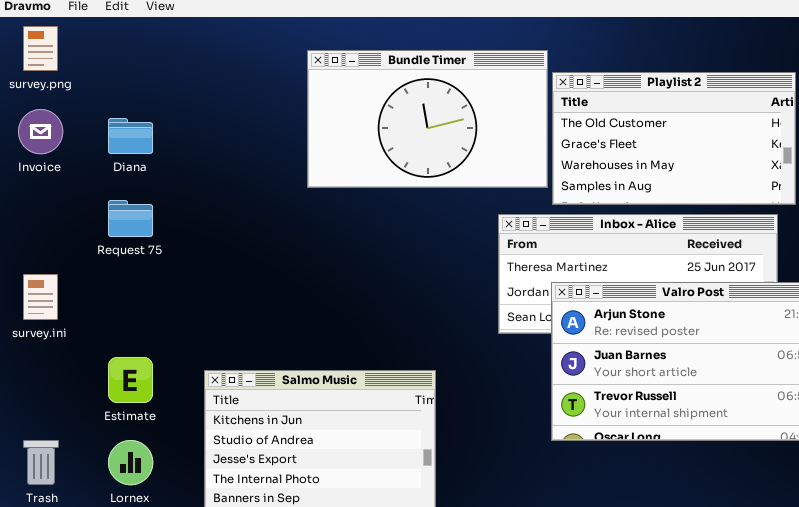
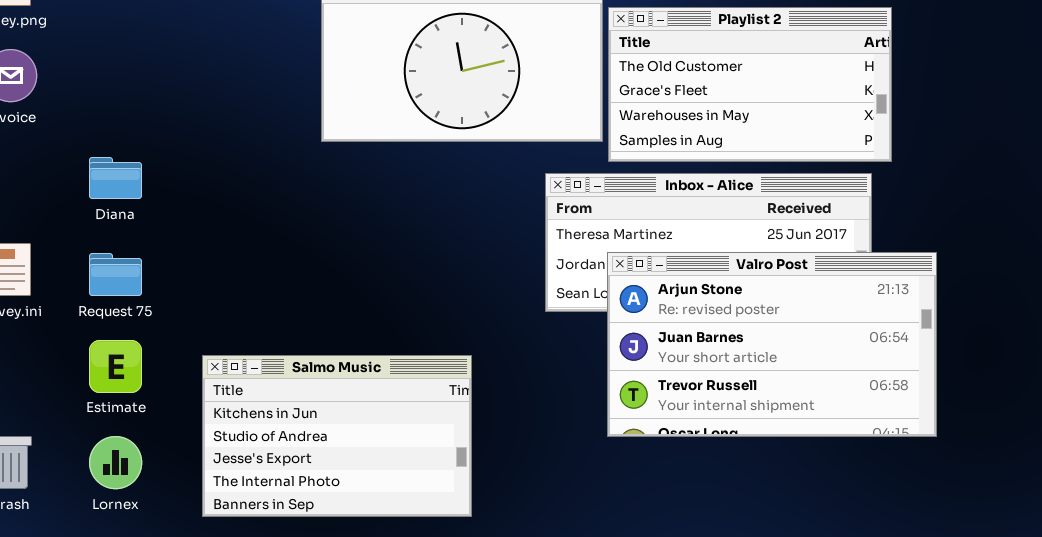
Diana: [108,118,153,154] -> [89,157,142,199], moved
Request 75: [108,200,153,237] -> [89,253,142,296], moved

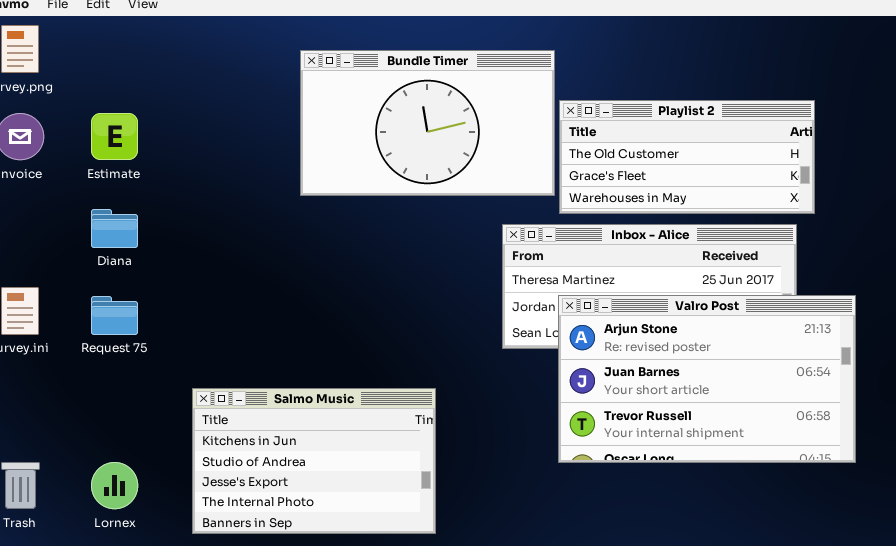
Playlist 2: [608,7,892,162] -> [559,100,815,214], resized
Estimate: [89,340,142,393] -> [91,113,138,160], moved

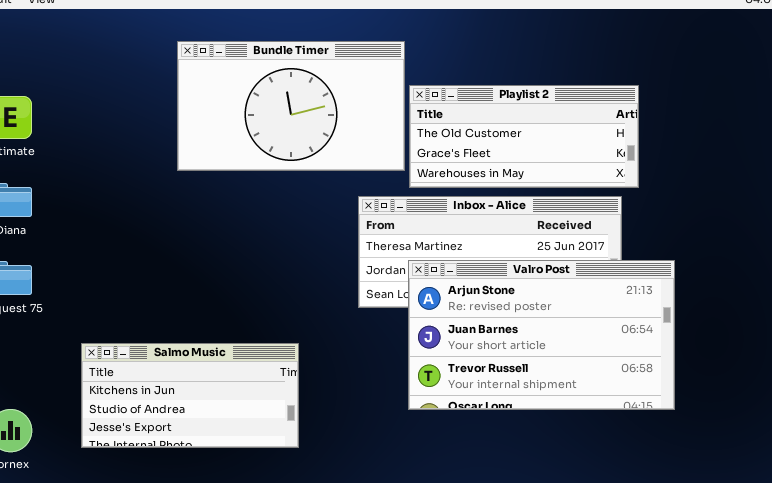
Salmo Music: [192,388,436,534] -> [81,343,299,448], resized

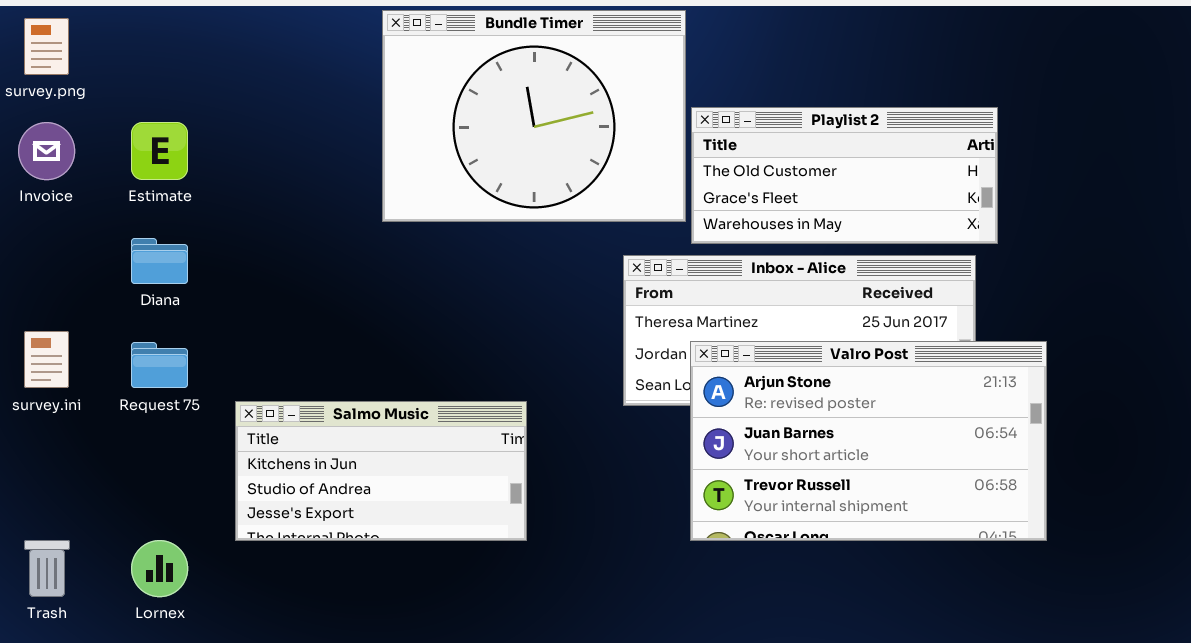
Bundle Timer: [177,41,405,171] -> [382,10,686,222], resized
Salmo Music: [81,343,299,448] -> [235,401,527,541], moved

